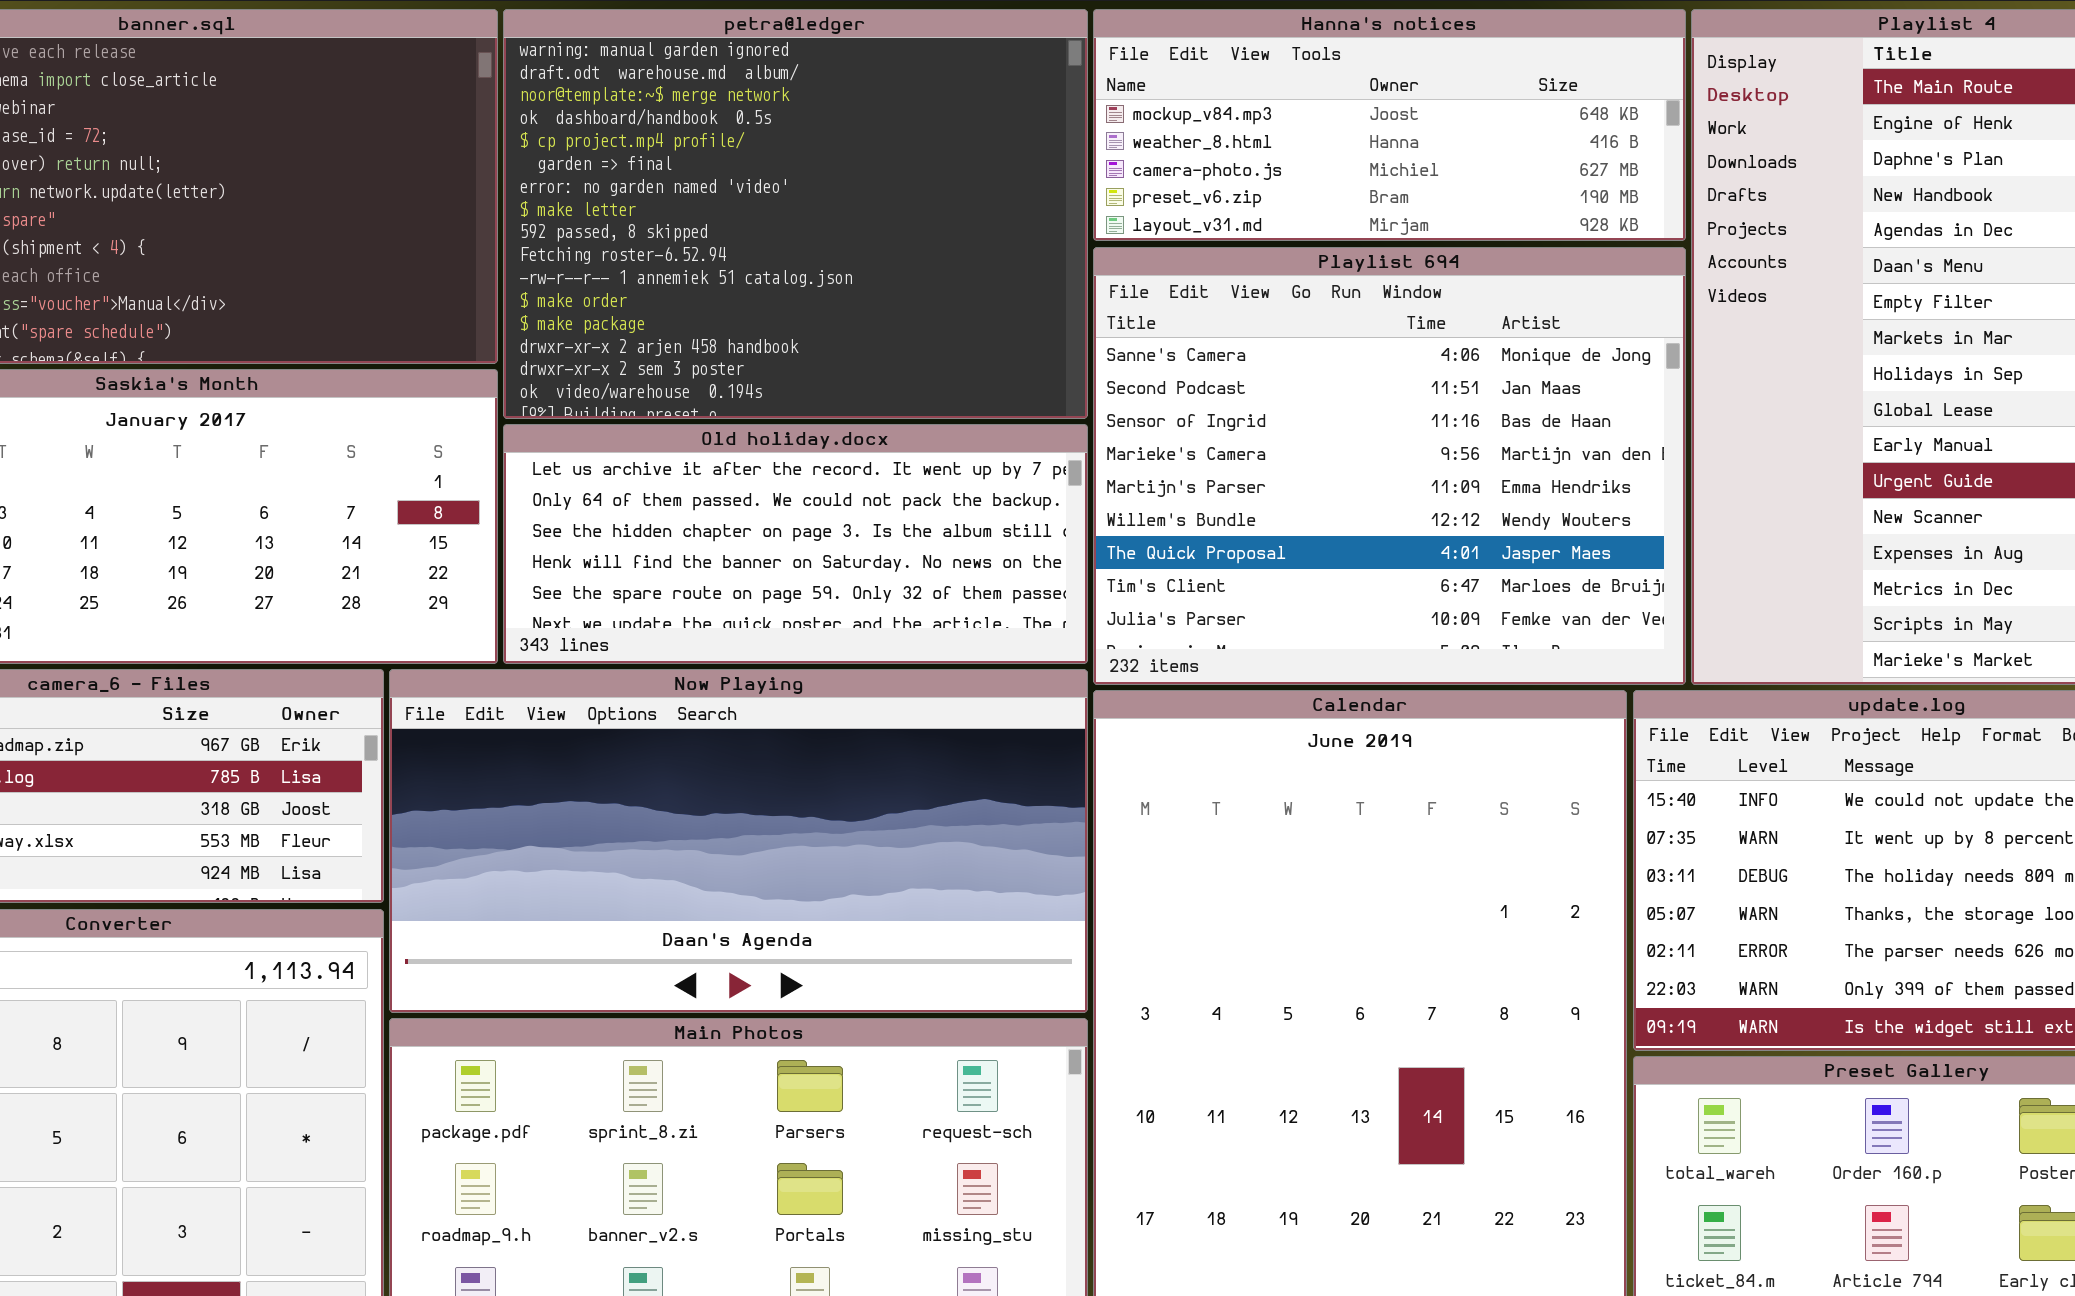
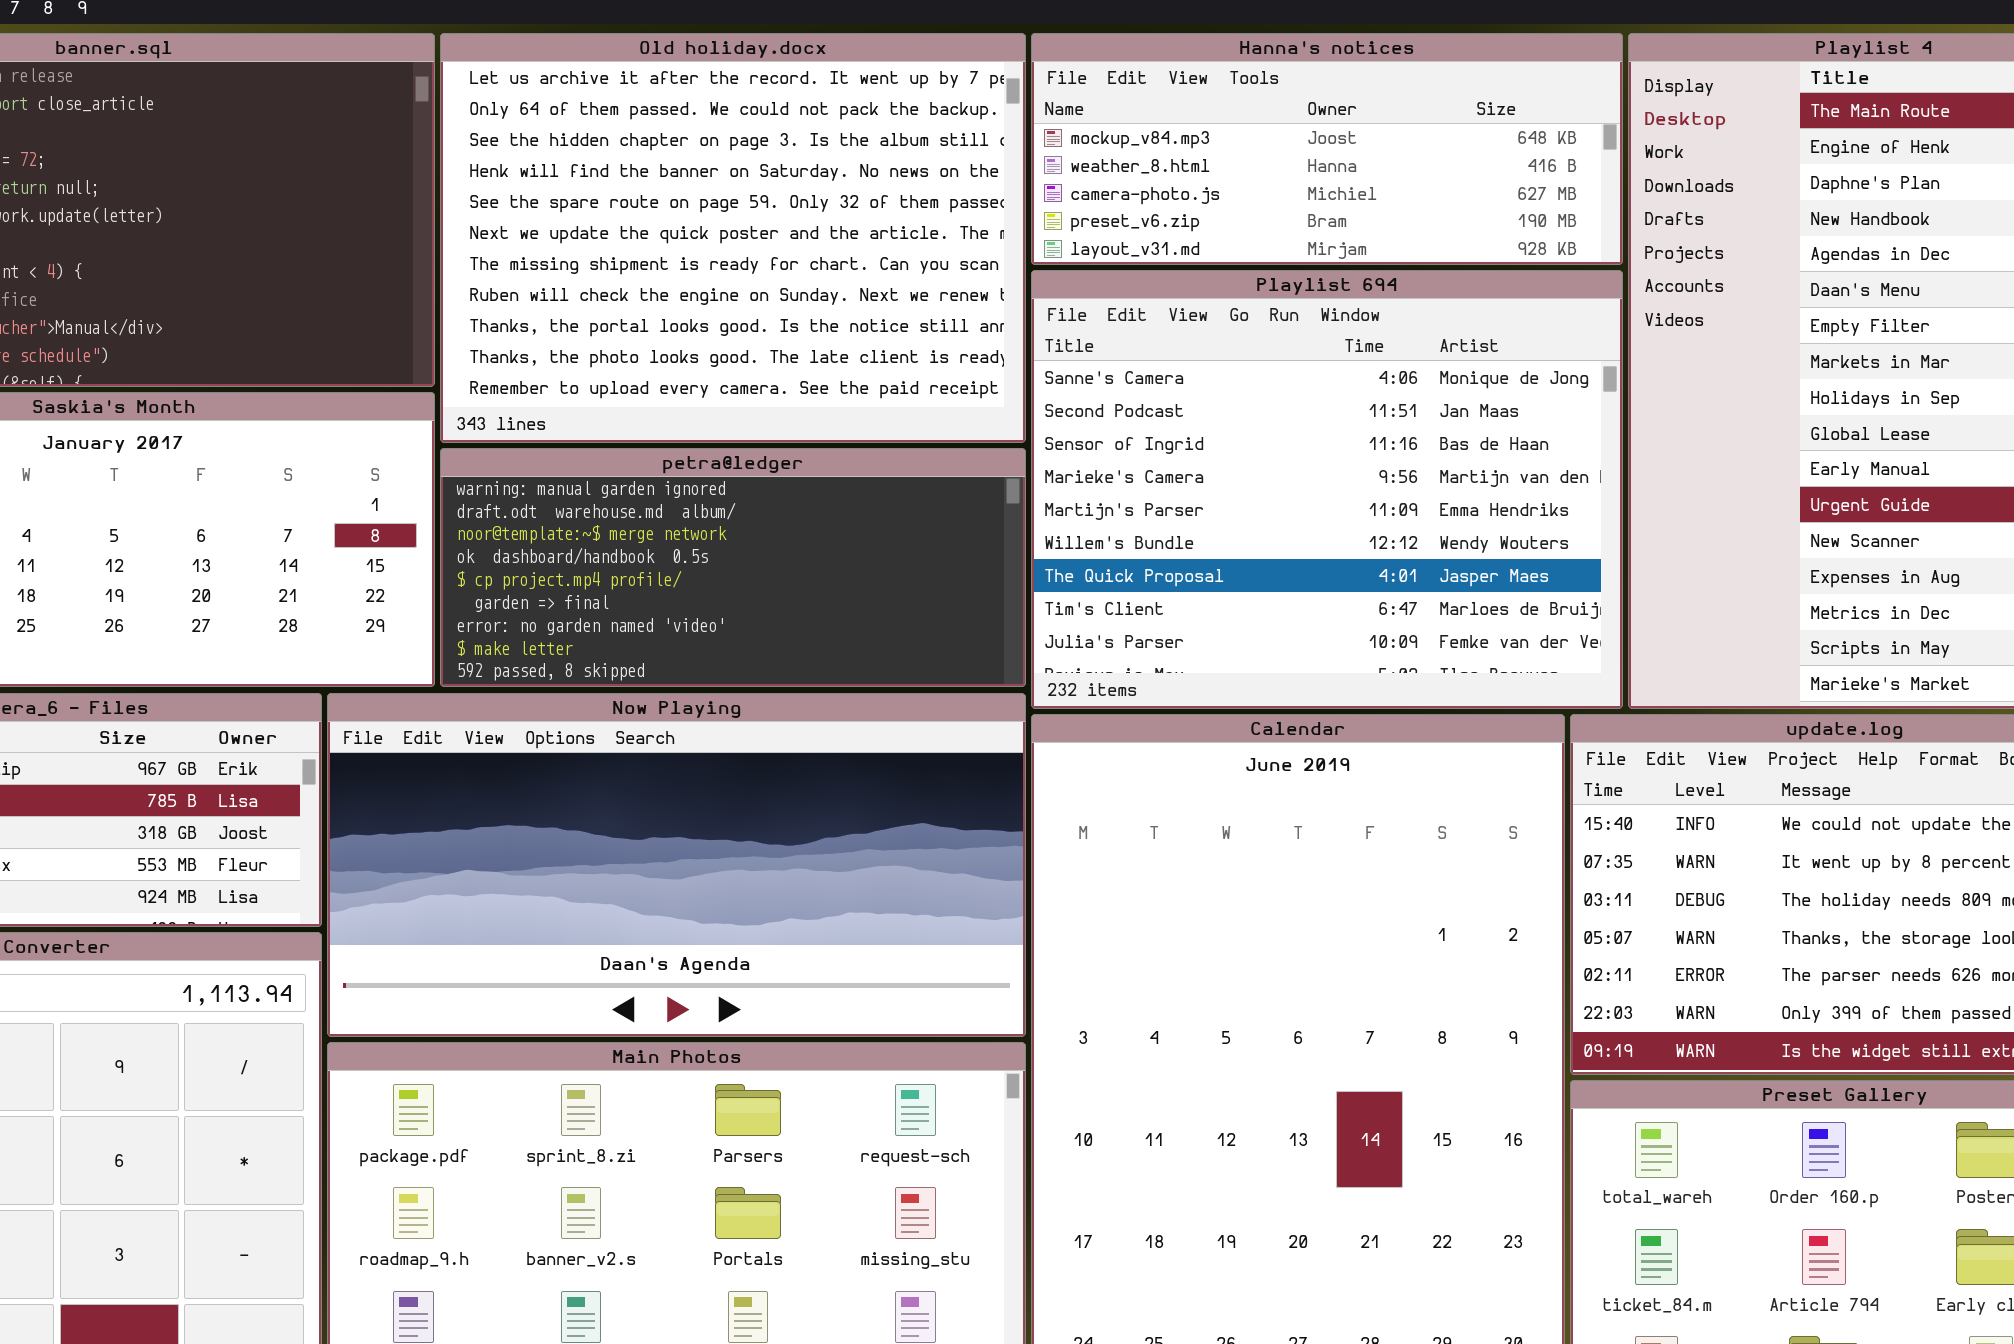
petra@ledger: [503,9,1088,419] -> [440,448,1026,687], moved, resized
Old holiday.docx: [503,424,1088,664] -> [440,33,1026,443], moved, resized

